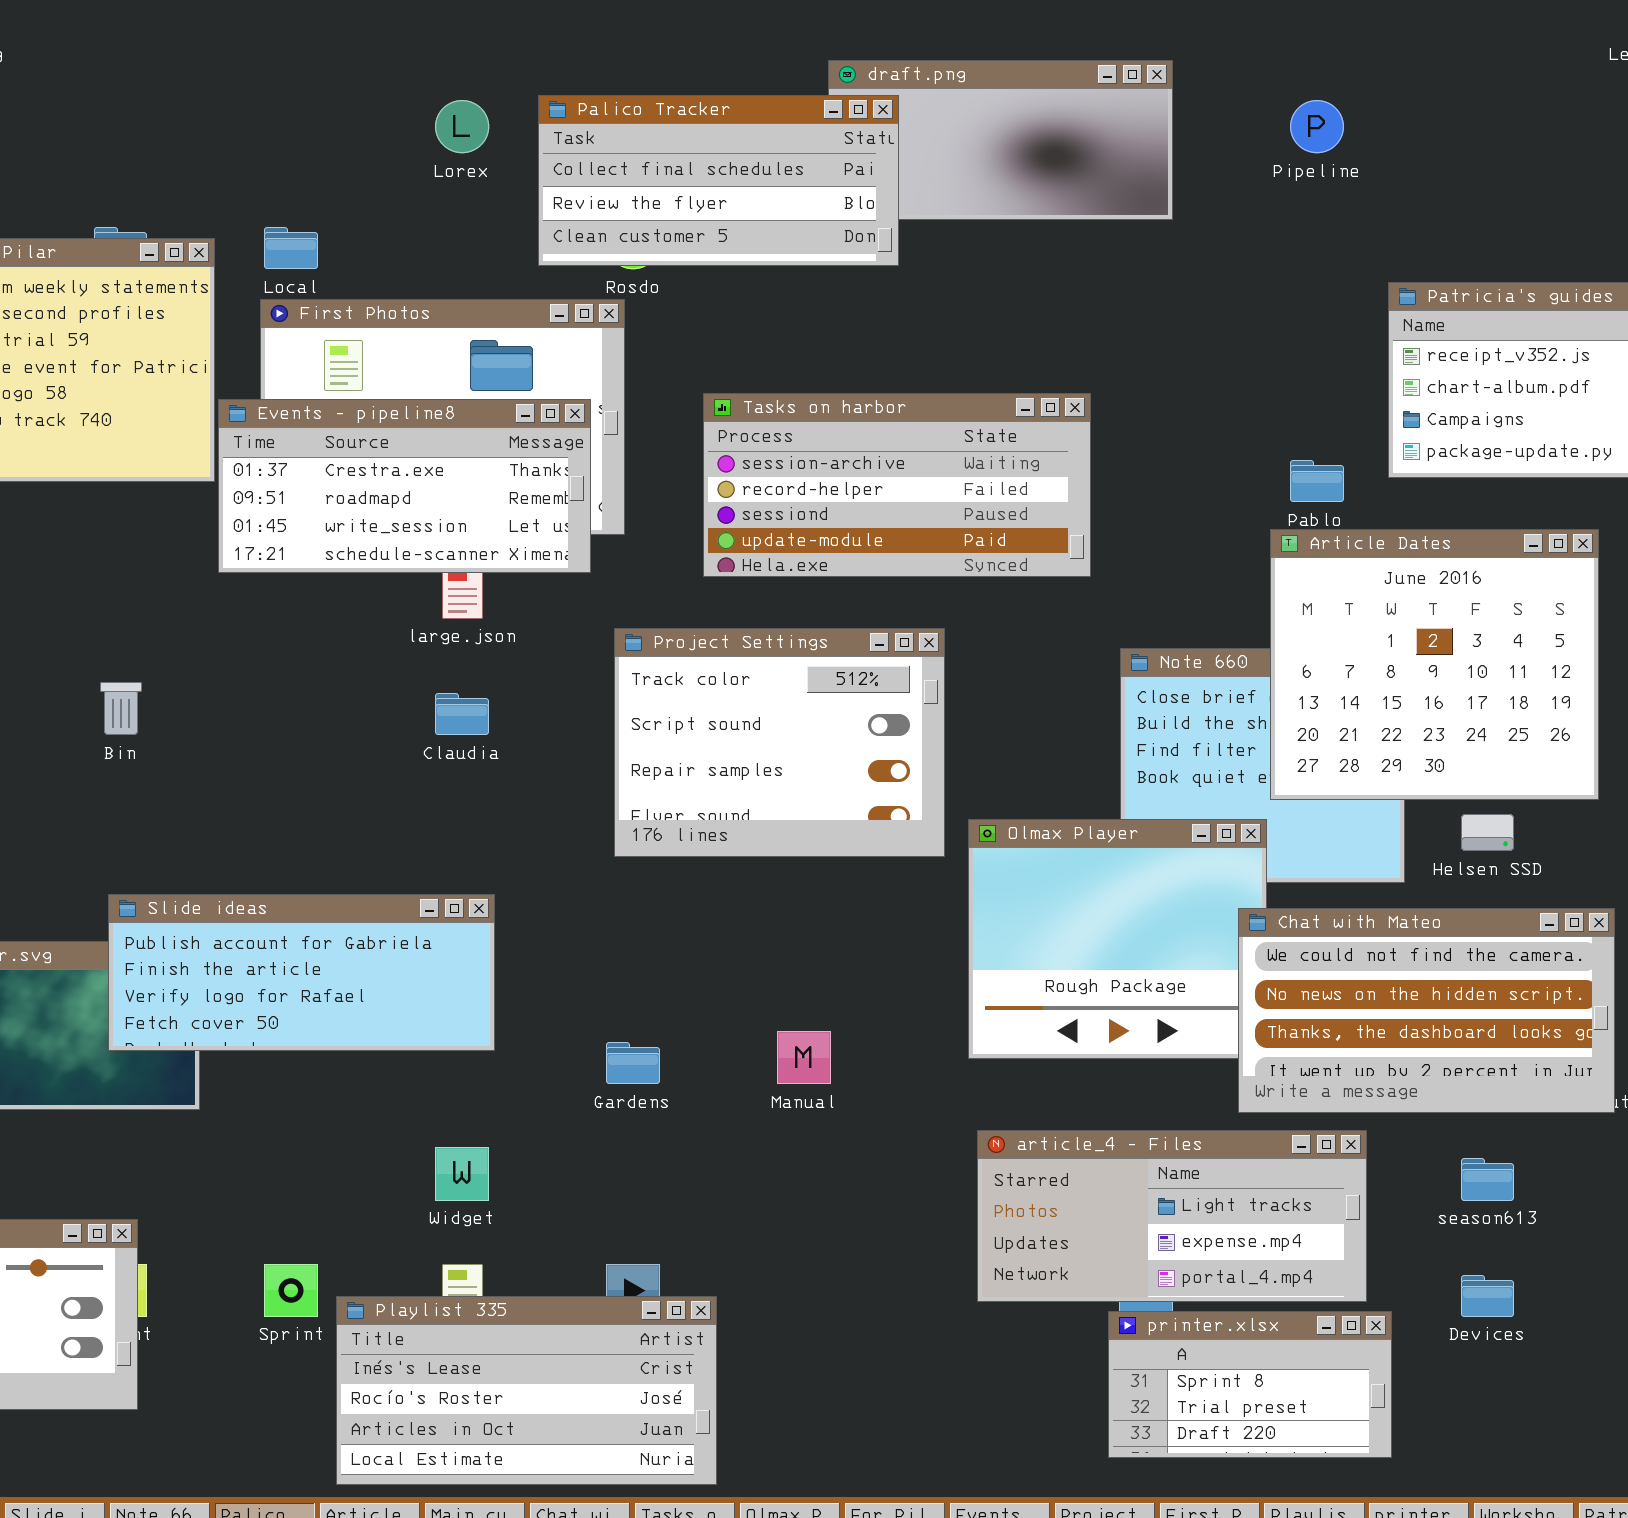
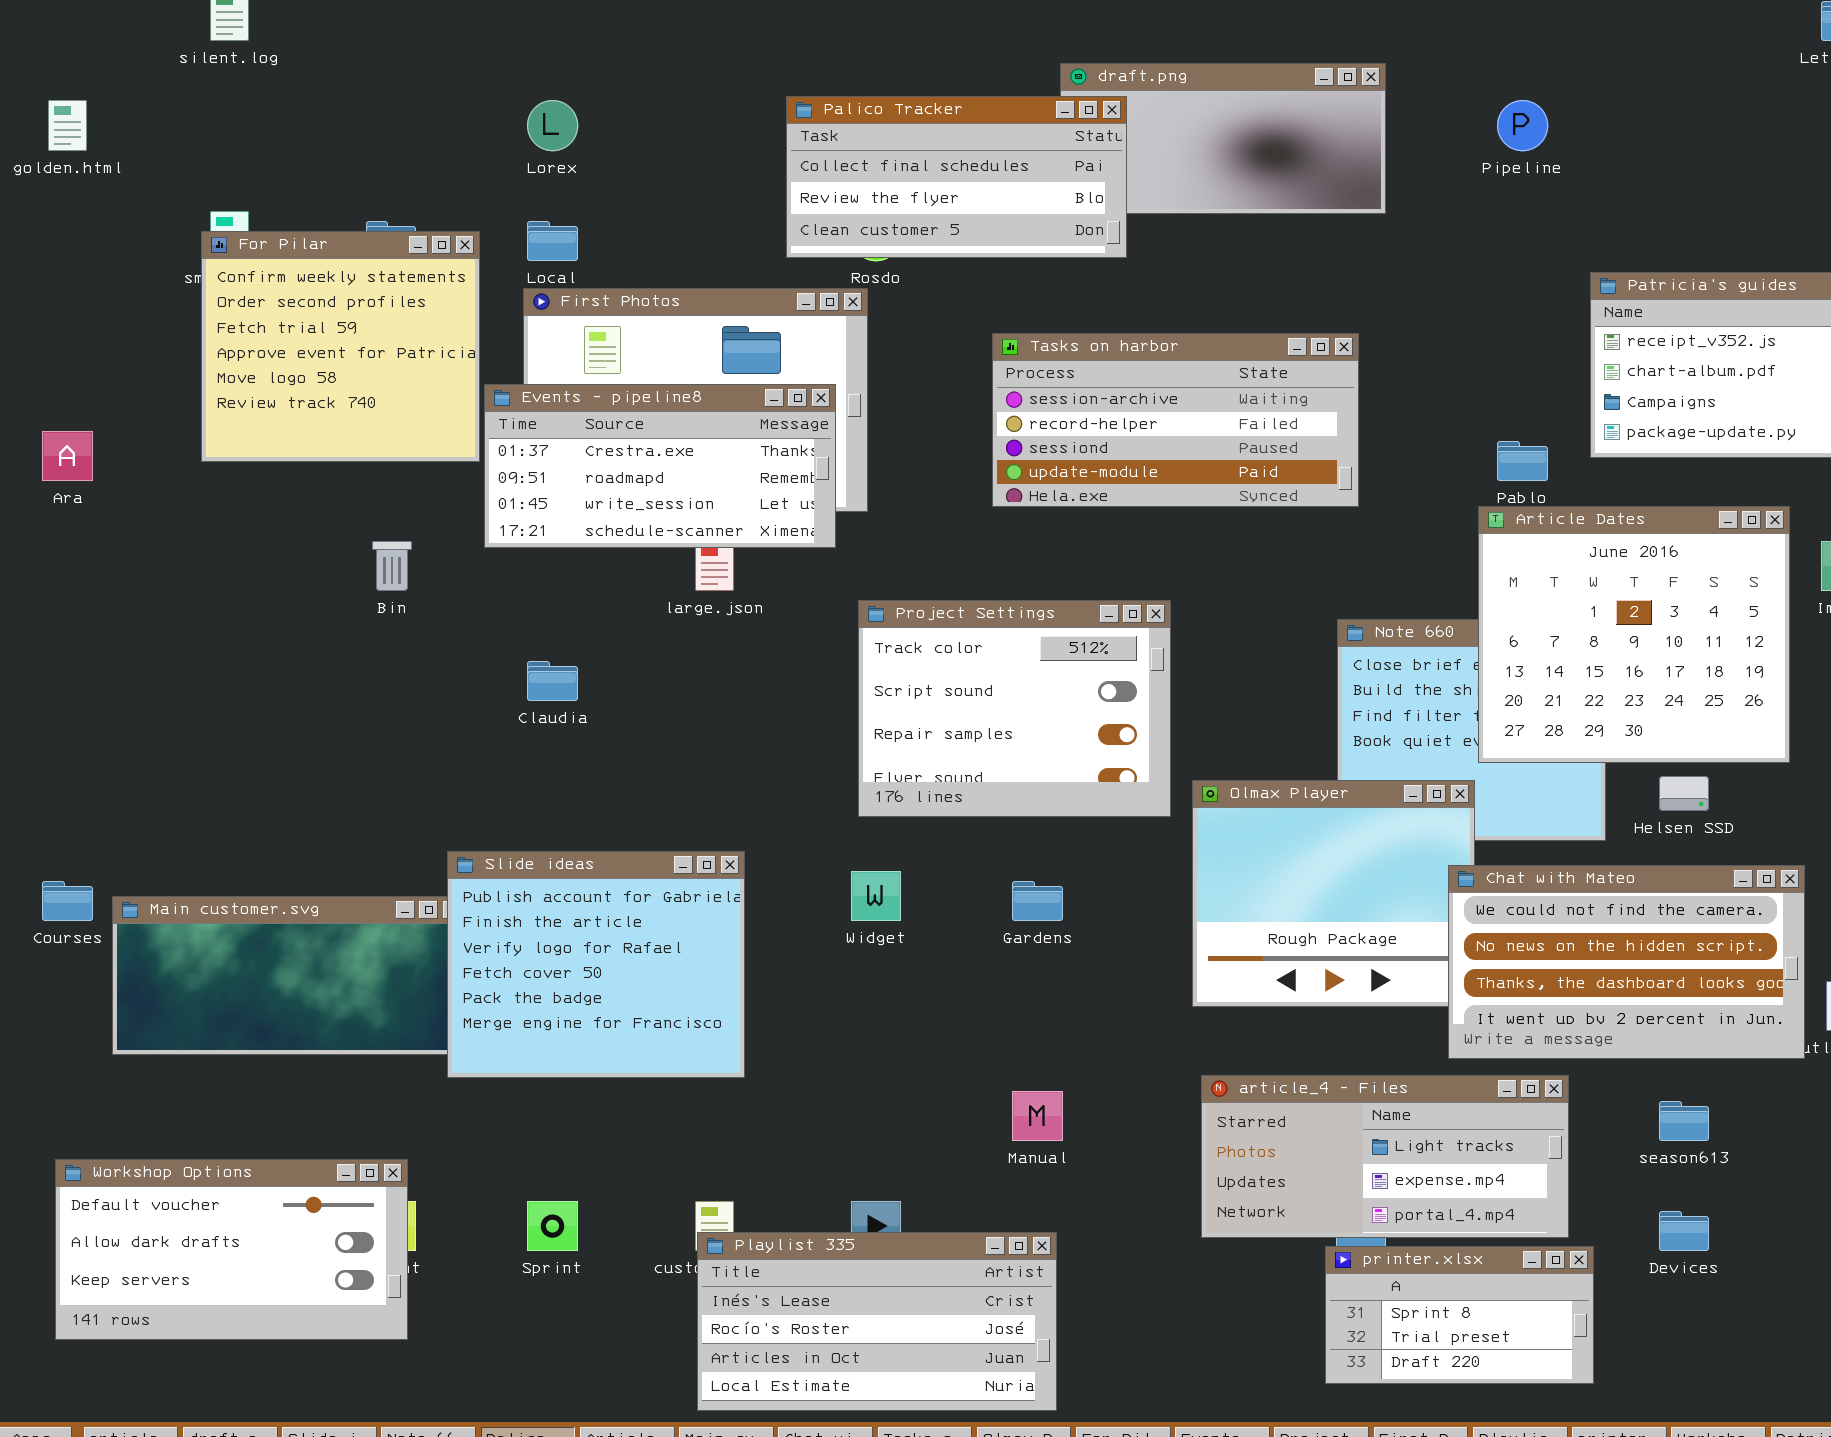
Lorex: [435,100,489,153] -> [527,100,578,151], moved
Tasks on harbor: [703,393,1091,577] -> [992,333,1359,507], moved
Bin: [100,682,142,735] -> [372,541,412,591], moved
Claudia: [435,693,489,735] -> [527,661,578,701], moved
Slide ideas: [108,894,495,1051] -> [447,851,745,1078], resized
Manual: [777,1031,831,1084] -> [1012,1091,1063,1141], moved
Gardens: [606,1042,660,1084] -> [1012,881,1063,921], moved
Widget: [435,1147,489,1201] -> [851,871,901,921], moved
Playlist 335: [336,1296,717,1485] -> [697,1232,1057,1411], moved

